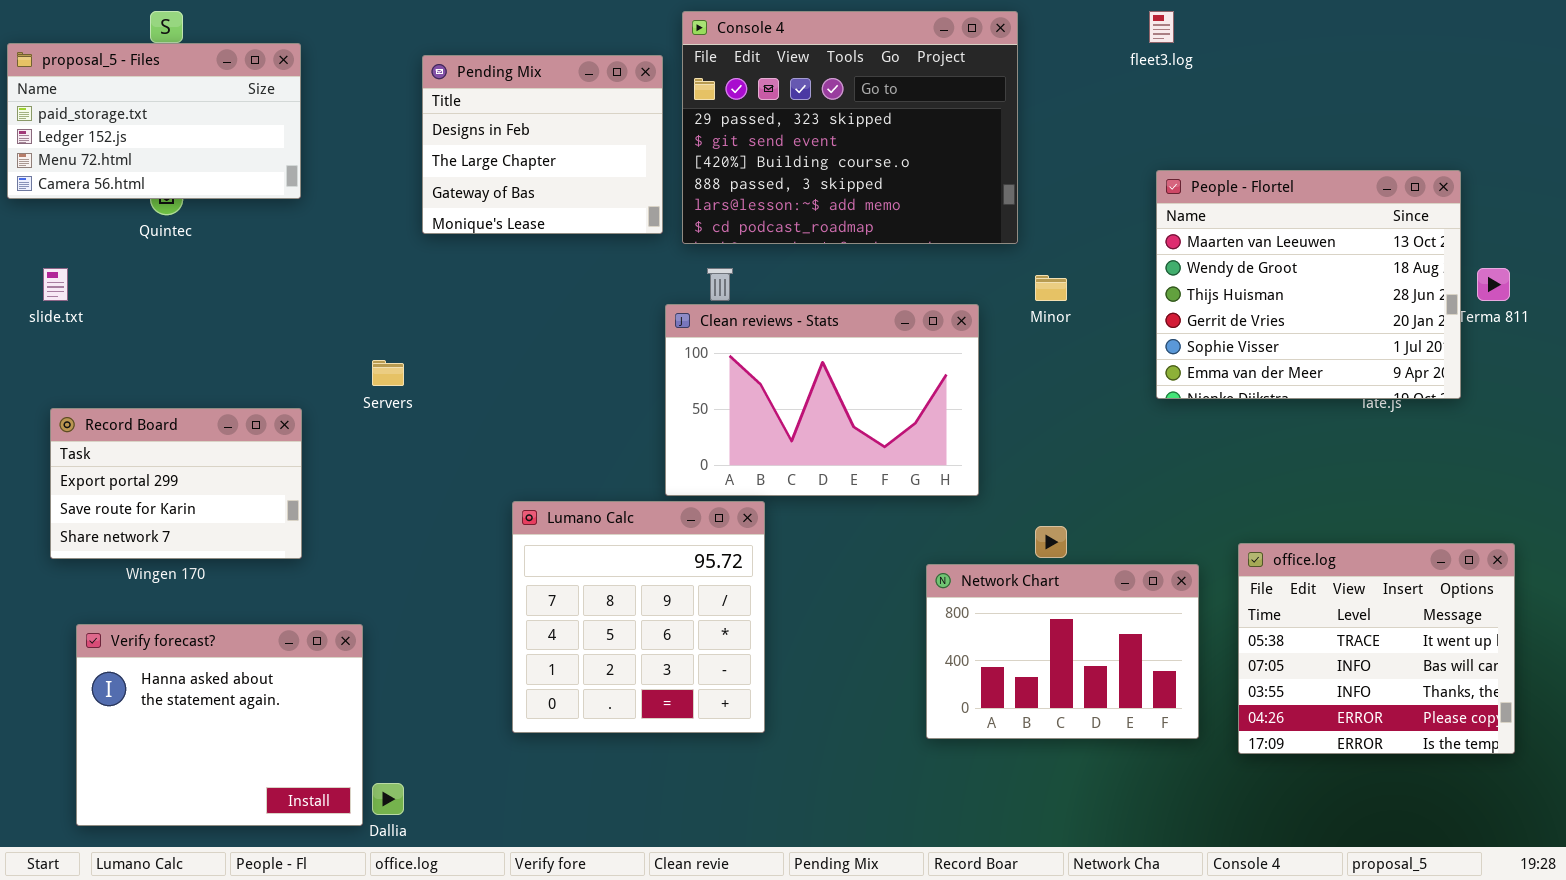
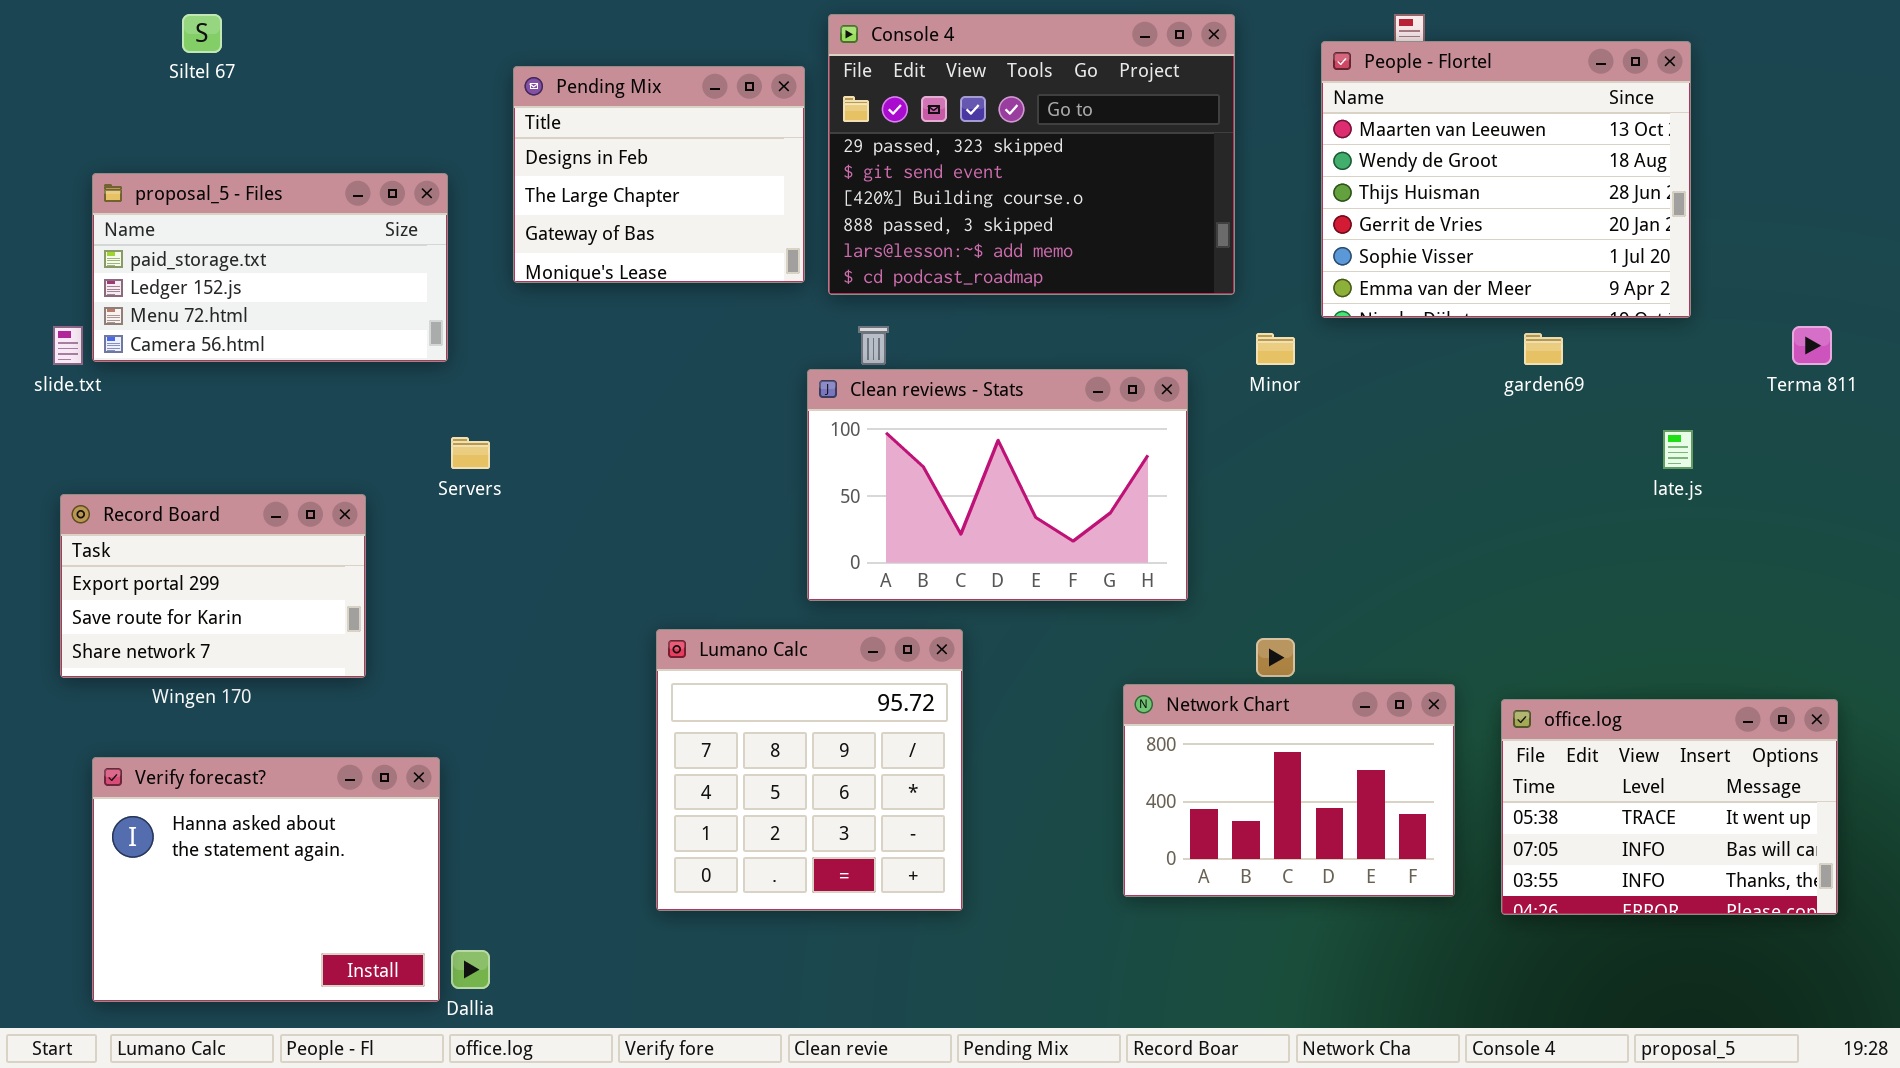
proposal_5 - Files: [7,43,301,199] -> [92,173,448,362], moved
People - Flortel: [1156,170,1461,399] -> [1321,41,1691,318], moved
Lumano Calc: [512,501,765,733] -> [656,629,963,911], moved
office.log: [1238,543,1515,754] -> [1501,699,1838,915], resized

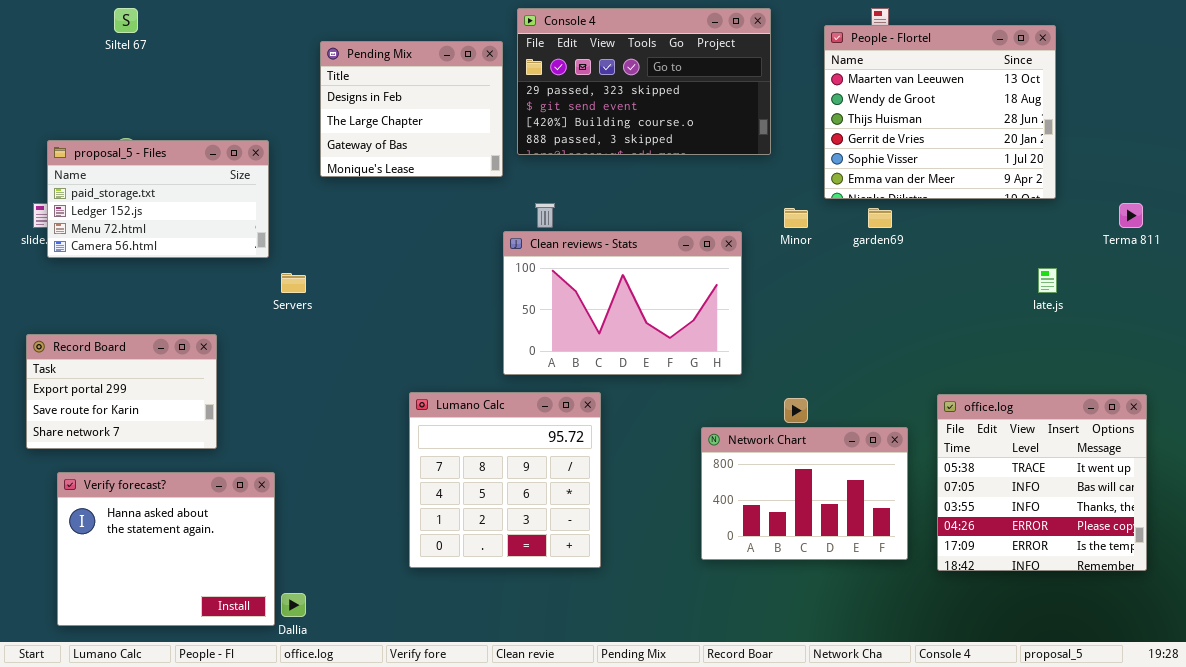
Console 4: [828,14,1235,295] -> [517,8,771,155], resized
proposal_5 - Files: [92,173,448,362] -> [47,140,269,258], moved
garden69: [1524,333,1563,365] -> [868,208,892,228], moved
Record Board: [60,494,366,678] -> [26,334,217,449], moved
office.log: [1501,699,1838,915] -> [937,394,1147,571], resized

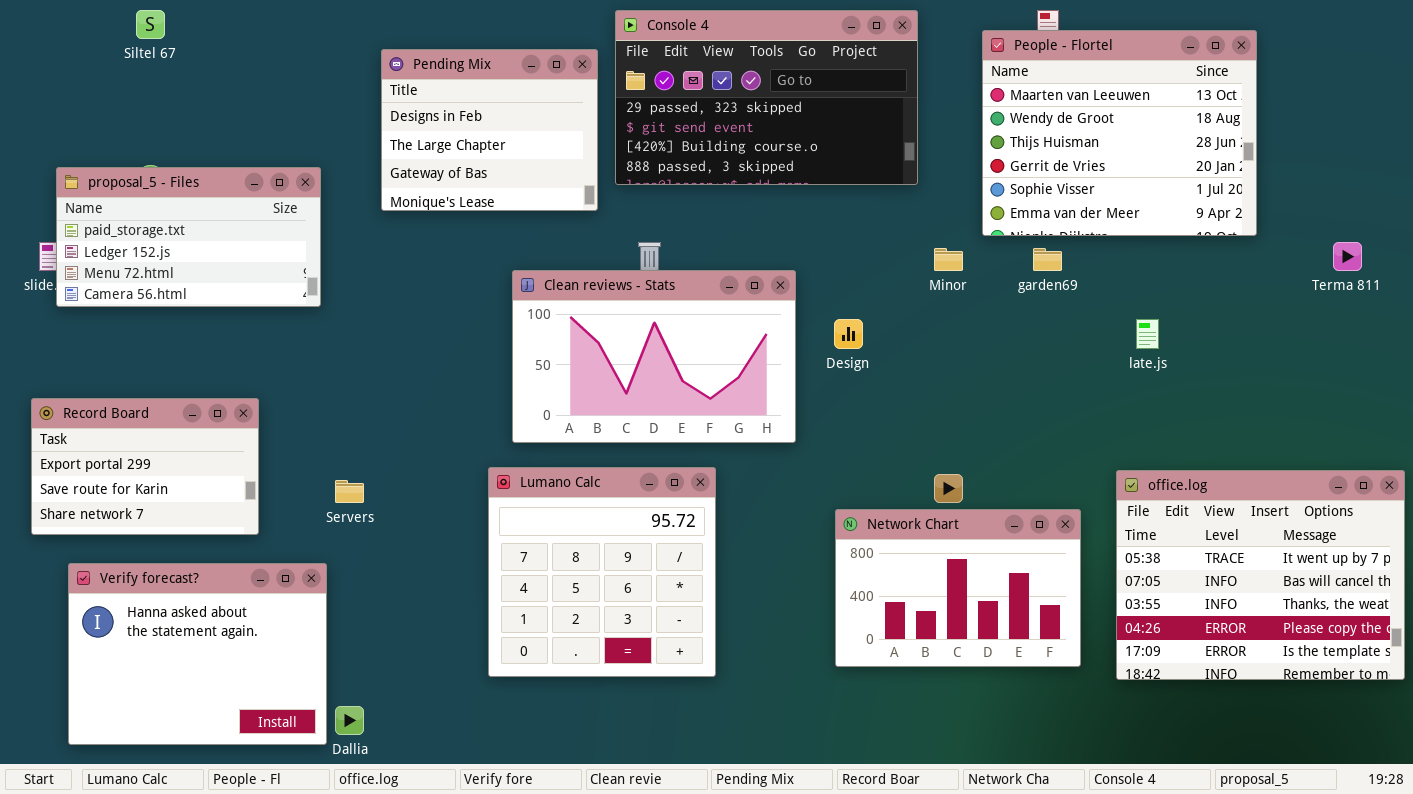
Clean reviews - Stats: [503,231,742,375] -> [512,270,796,443], moved
late.js: [1038,268,1057,293] -> [1136,319,1159,349], moved
Servers: [281,273,306,293] -> [335,480,364,503], moved
office.log: [937,394,1147,571] -> [1116,470,1405,680], resized

